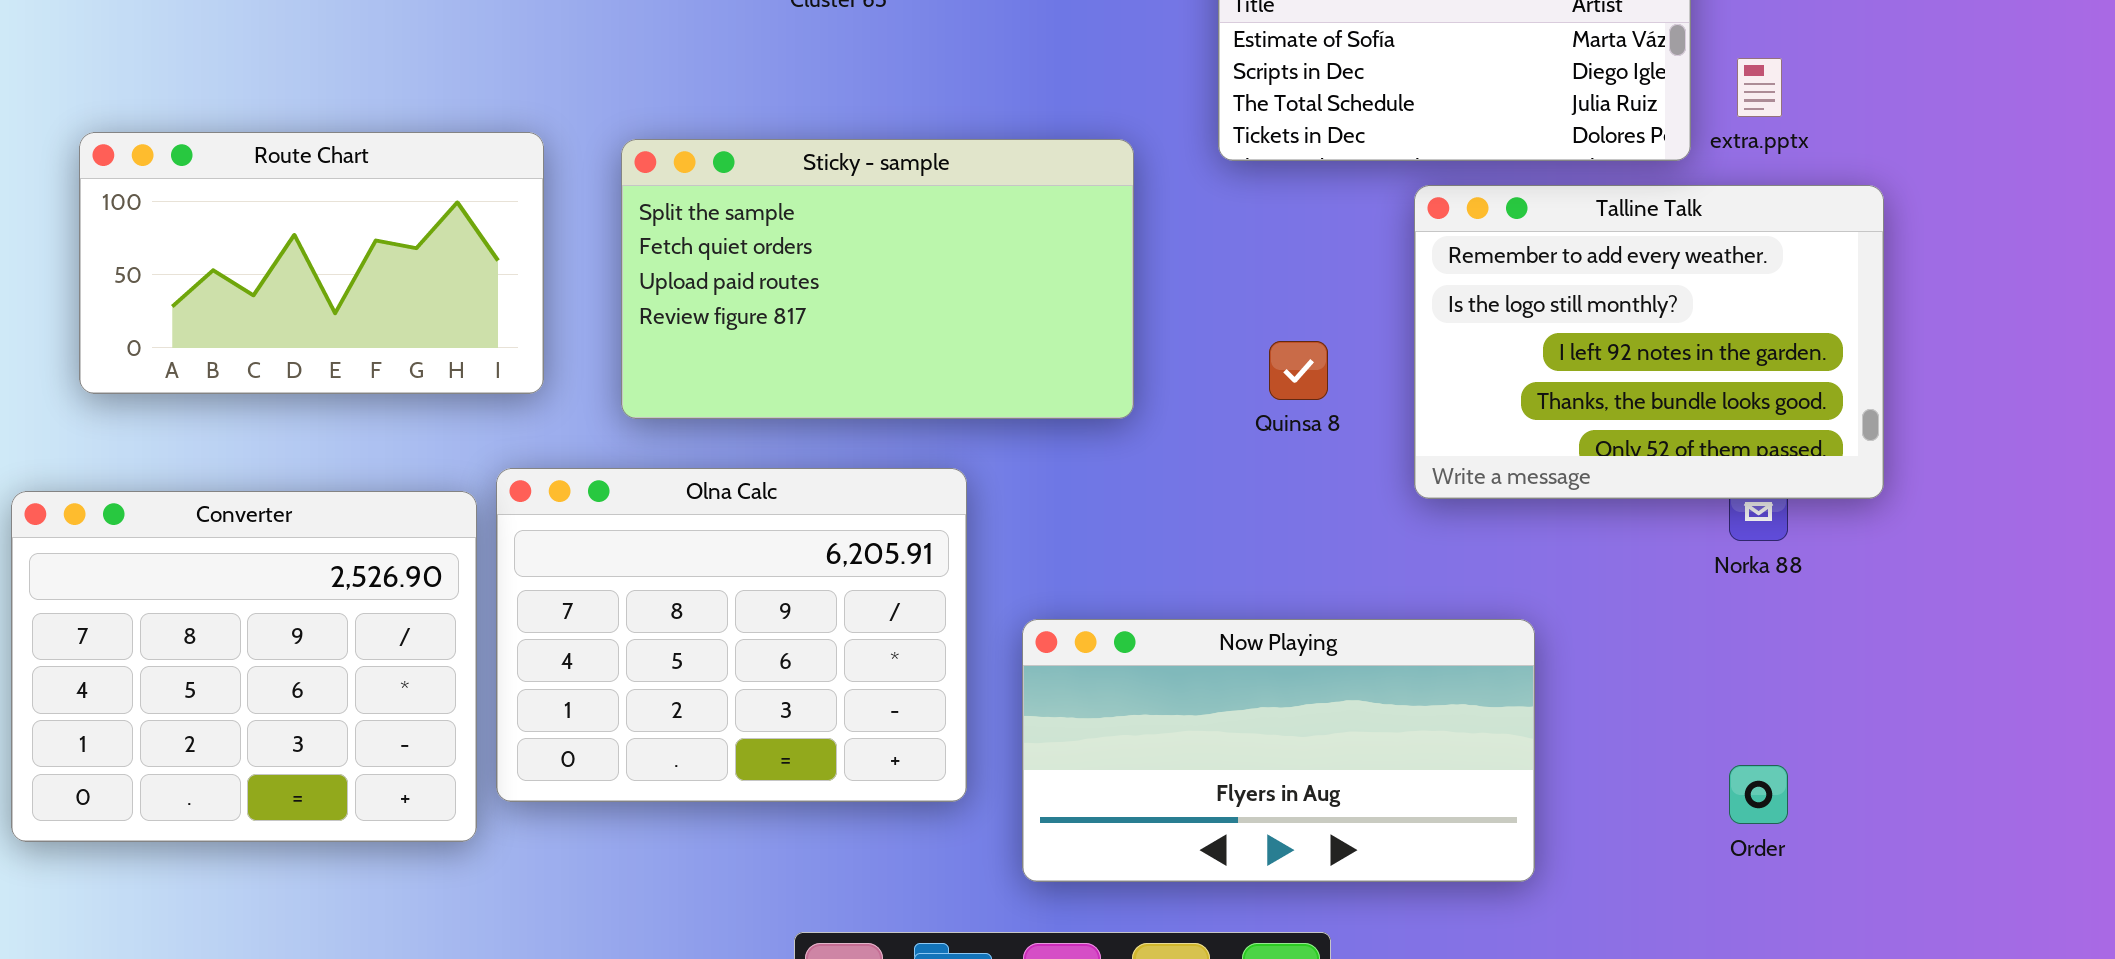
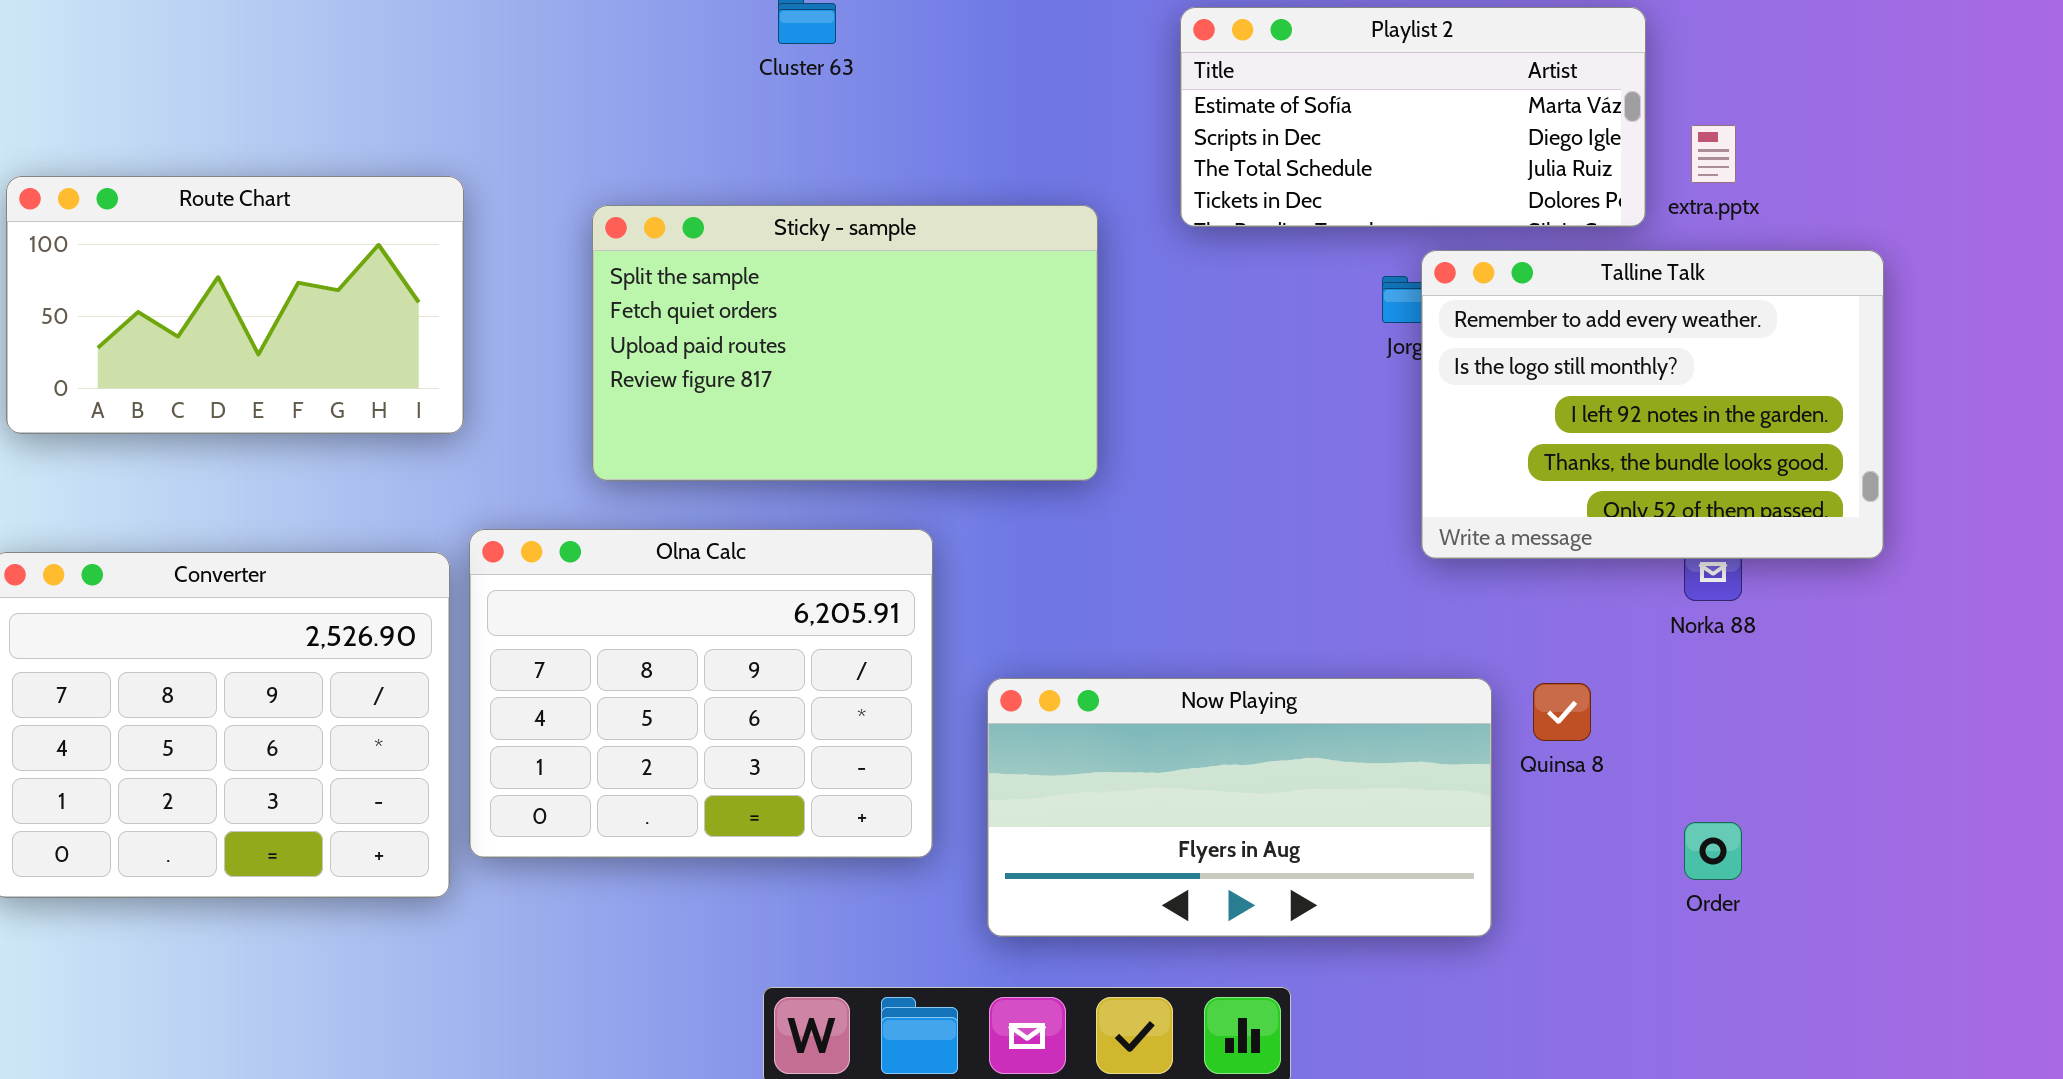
Route Chart: [79,132,544,394] -> [6,176,464,434], moved
Talline Talk: [1414,185,1884,499] -> [1421,250,1884,559], moved
Quinsa 8: [1269,341,1328,400] -> [1533,683,1591,741], moved

